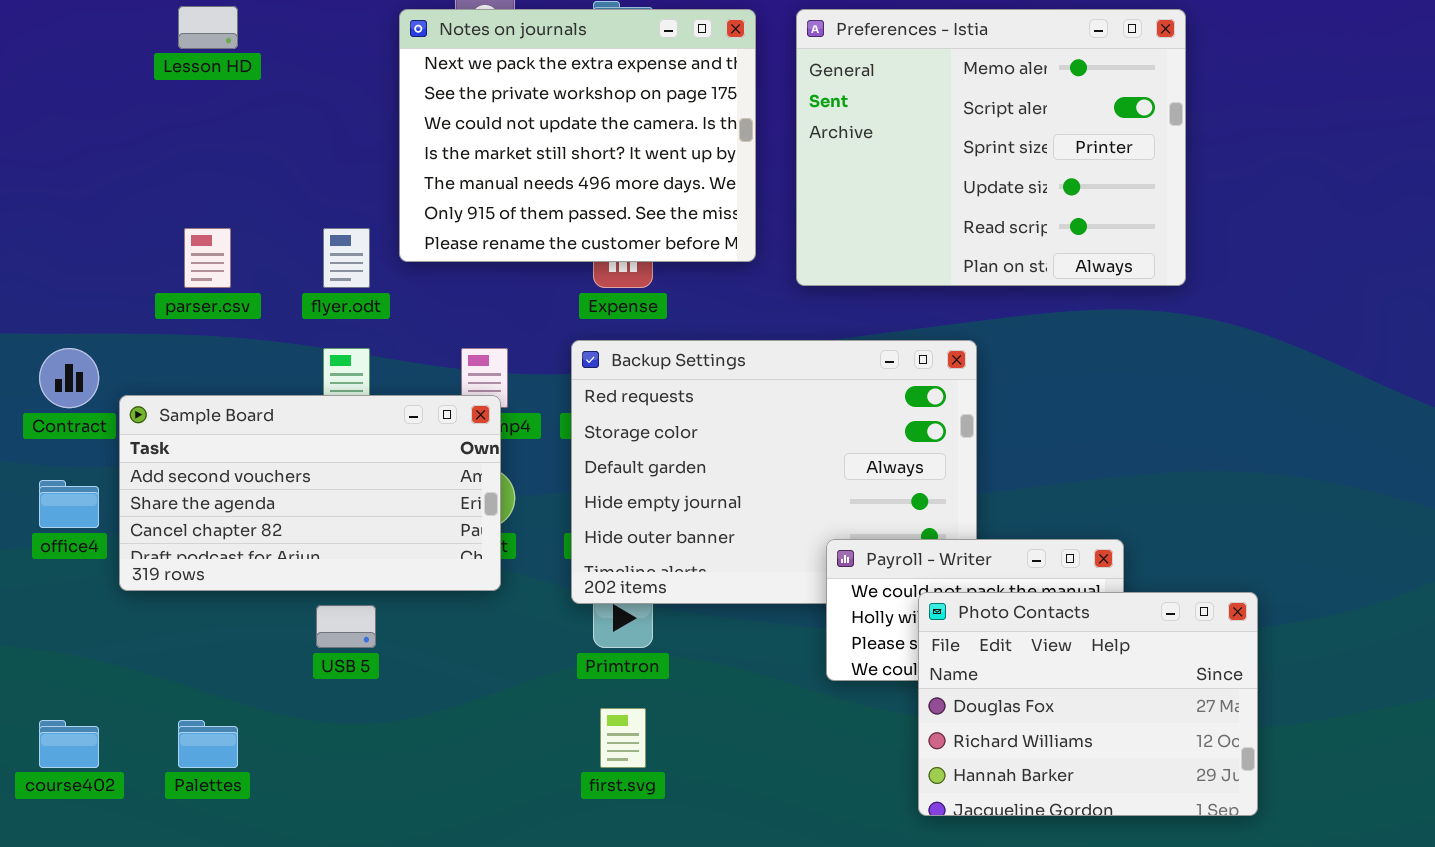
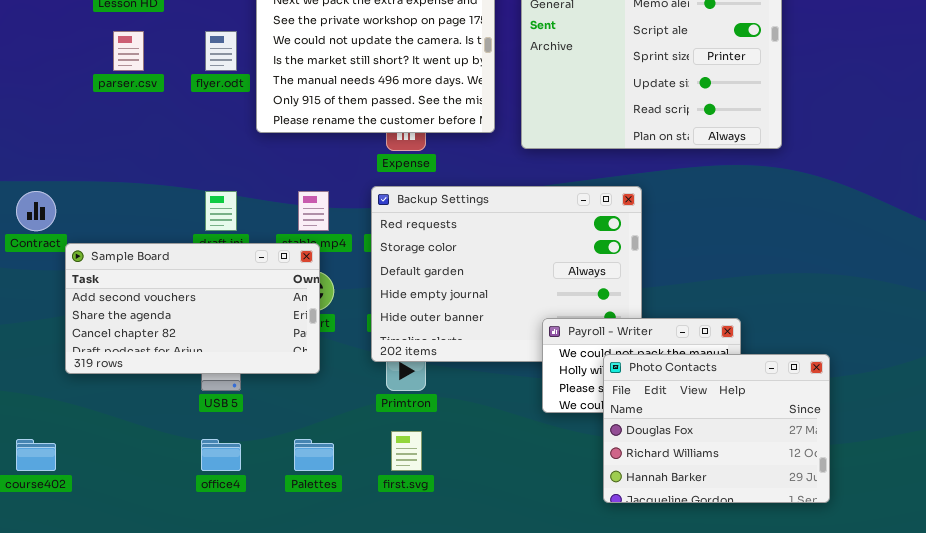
parser.csv: [184,228,231,288] -> [113,31,144,71], moved
flyer.odt: [323,228,370,288] -> [205,31,237,71], moved
Sample Board: [119,395,501,591] -> [65,243,320,374], moved
office4: [39,480,99,528] -> [201,439,241,471], moved
Palettes: [178,720,238,768] -> [294,439,334,471], moved

